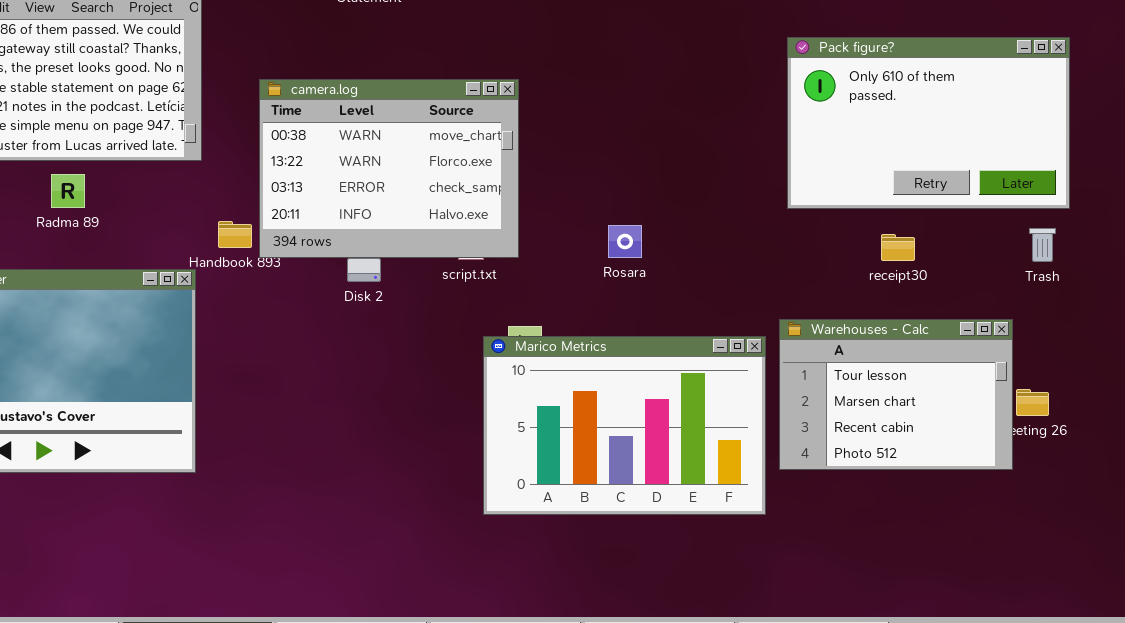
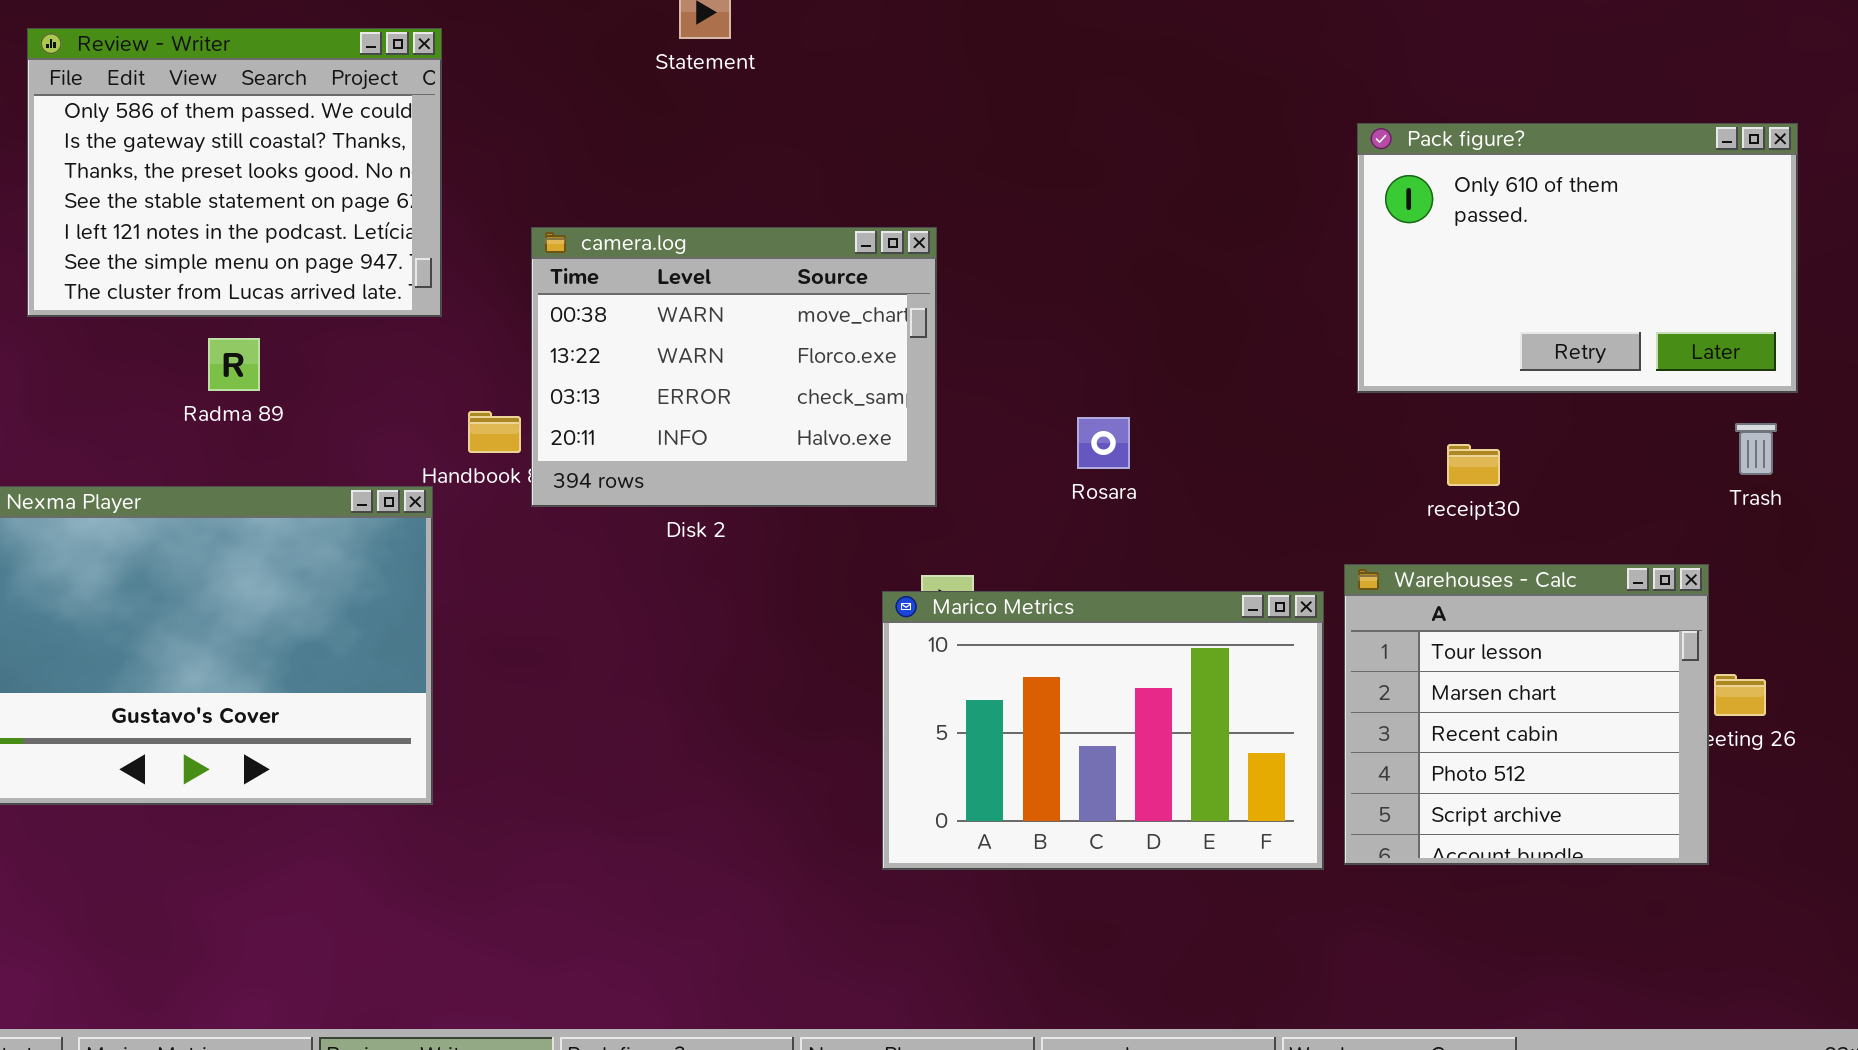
camera.log: [259,79,519,258] -> [531,227,937,507], moved
receipt30: [881,234,915,261] -> [1447,444,1500,486], moved
Warehouses - Calc: [779,319,1013,470] -> [1344,564,1709,865], resized

